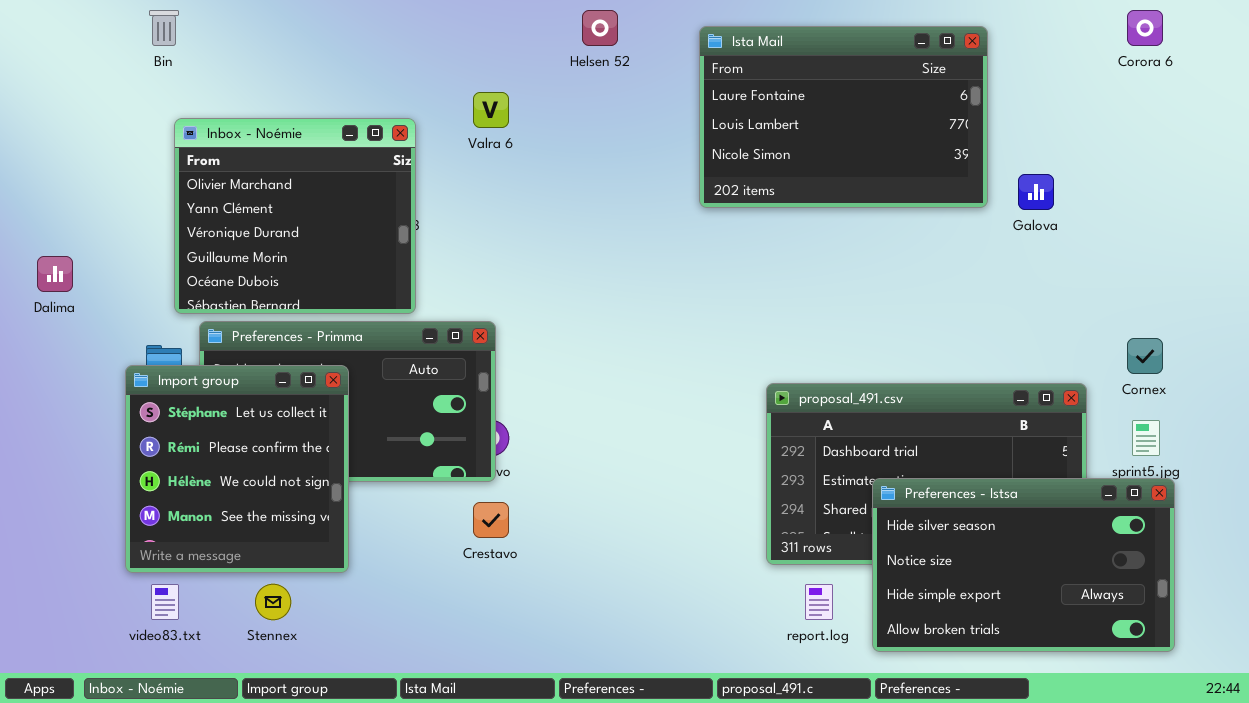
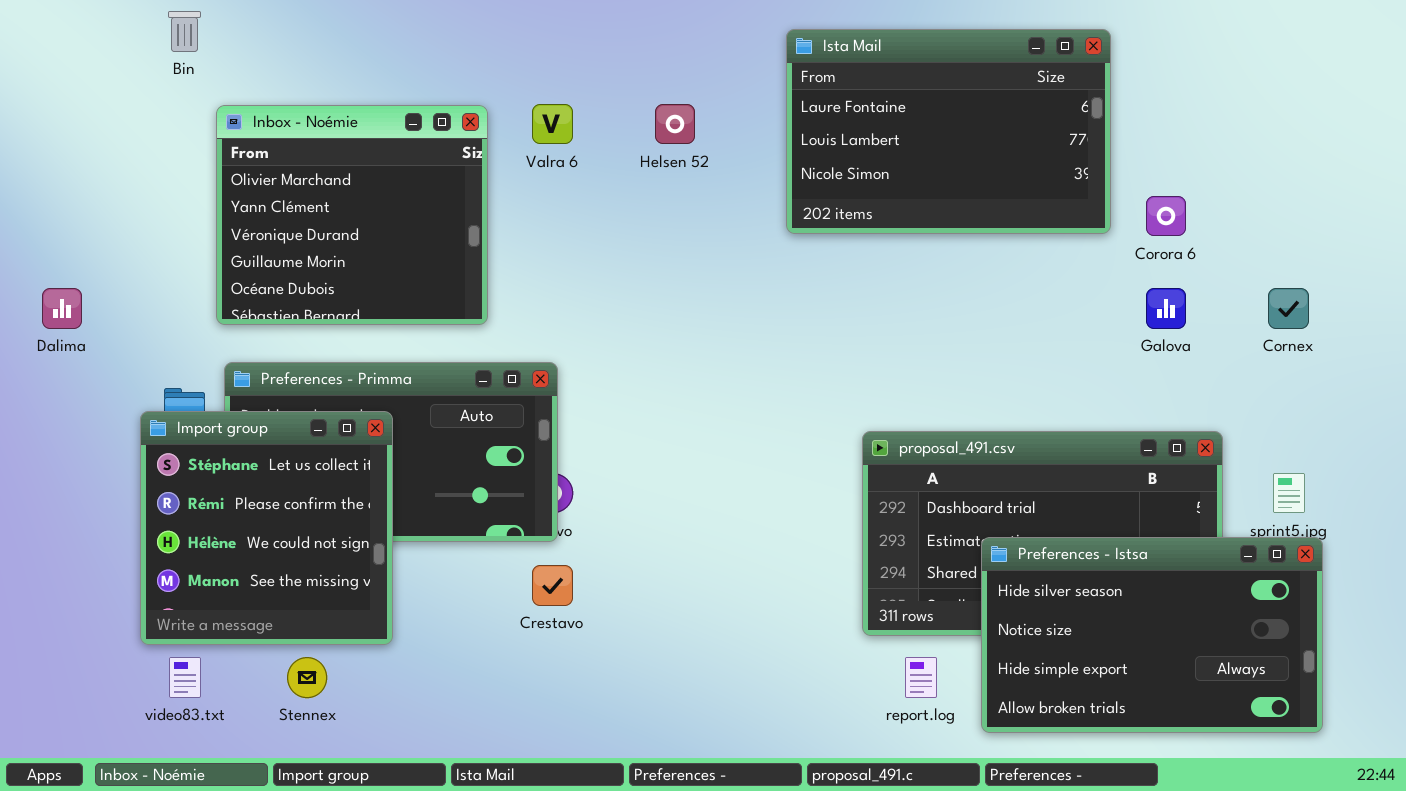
Helsen 52: [582,10,618,46] -> [655,104,695,144], moved
Corora 6: [1127,10,1163,46] -> [1146,196,1186,236], moved
Inbox - Noémie: [174,118,416,314] -> [216,105,488,325], moved
Galova: [1018,174,1054,210] -> [1146,288,1186,329], moved
Cornex: [1127,338,1163,374] -> [1268,288,1309,329], moved

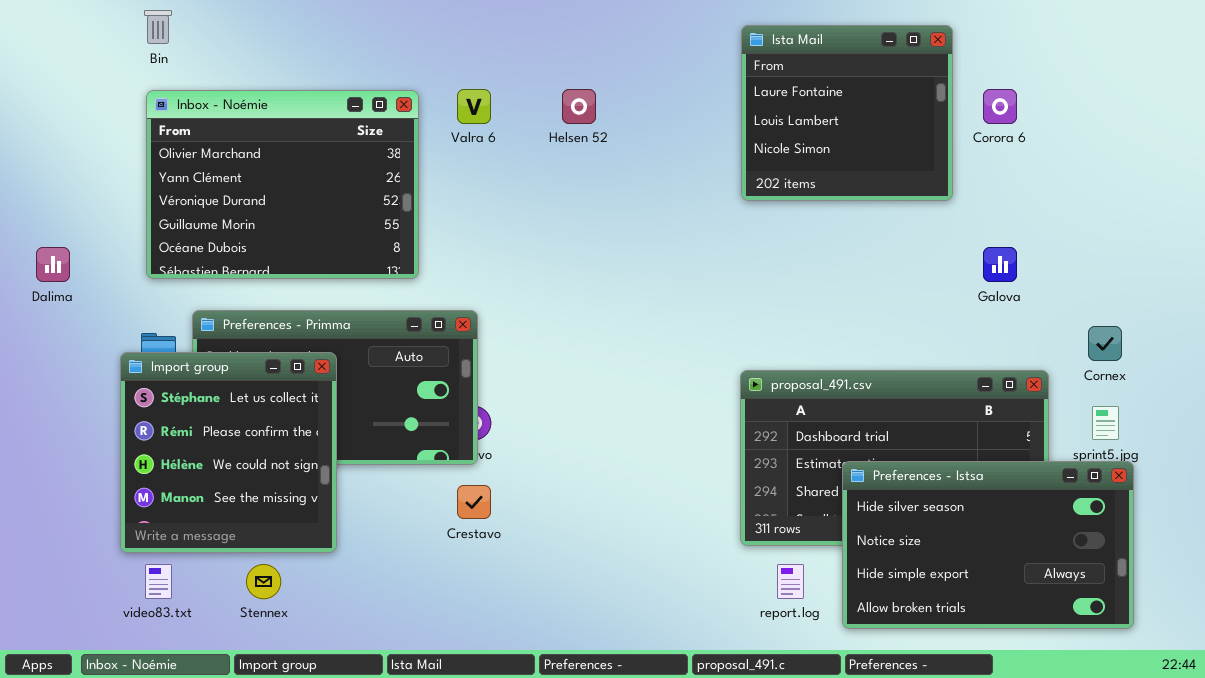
Ista Mail: [786,29,1111,234] -> [741,25,953,201], resized
Inbox - Noémie: [216,105,488,325] -> [146,90,419,279], resized
Corora 6: [1146,196,1186,236] -> [983,89,1017,124], moved
Cornex: [1268,288,1309,329] -> [1088,326,1122,361], moved

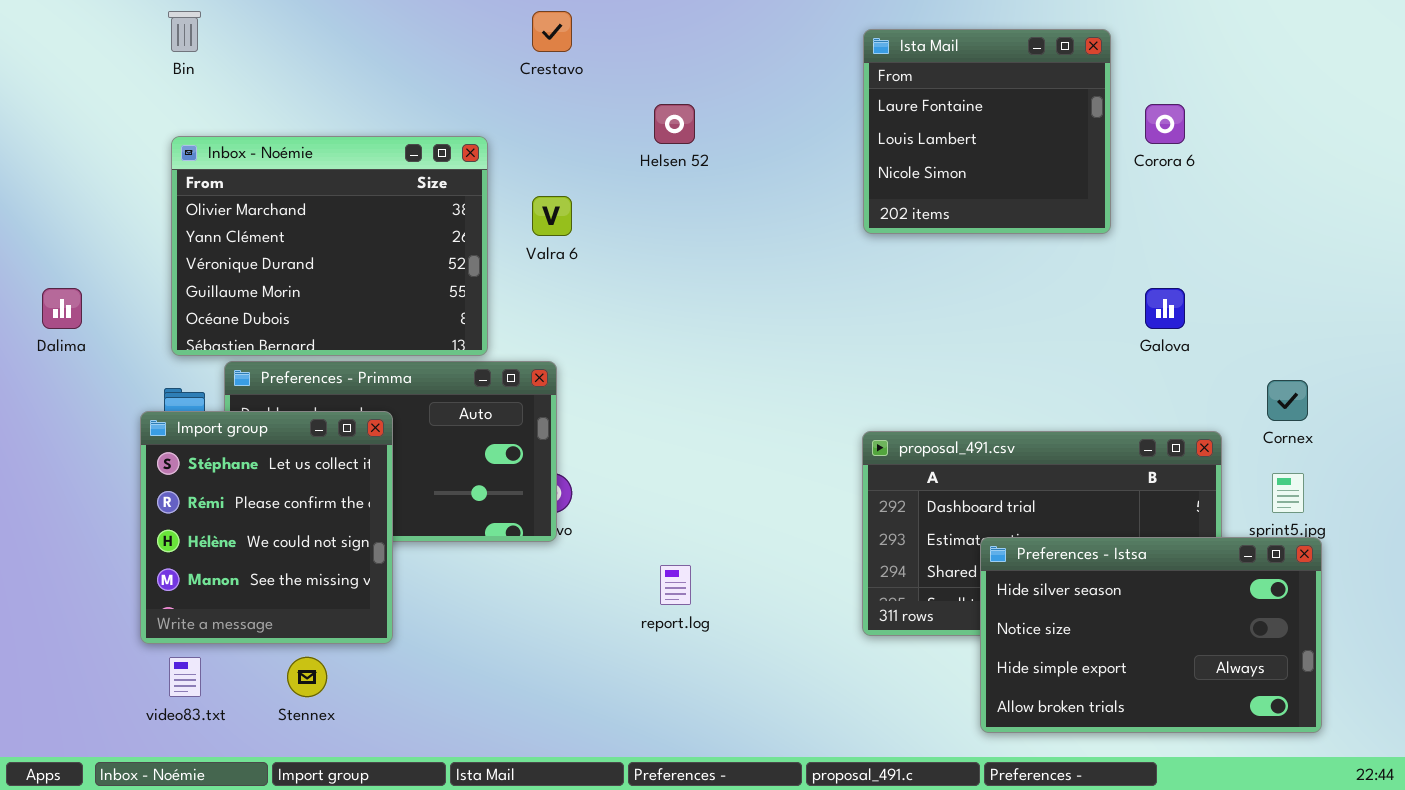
Valra 6: [457,89,491,124] -> [532,196,572,236], moved
Inbox - Noémie: [146,90,419,279] -> [171,136,488,356], moved
Crestavo: [457,485,491,519] -> [532,11,572,52], moved
report.log: [777,564,804,599] -> [660,565,691,605], moved

